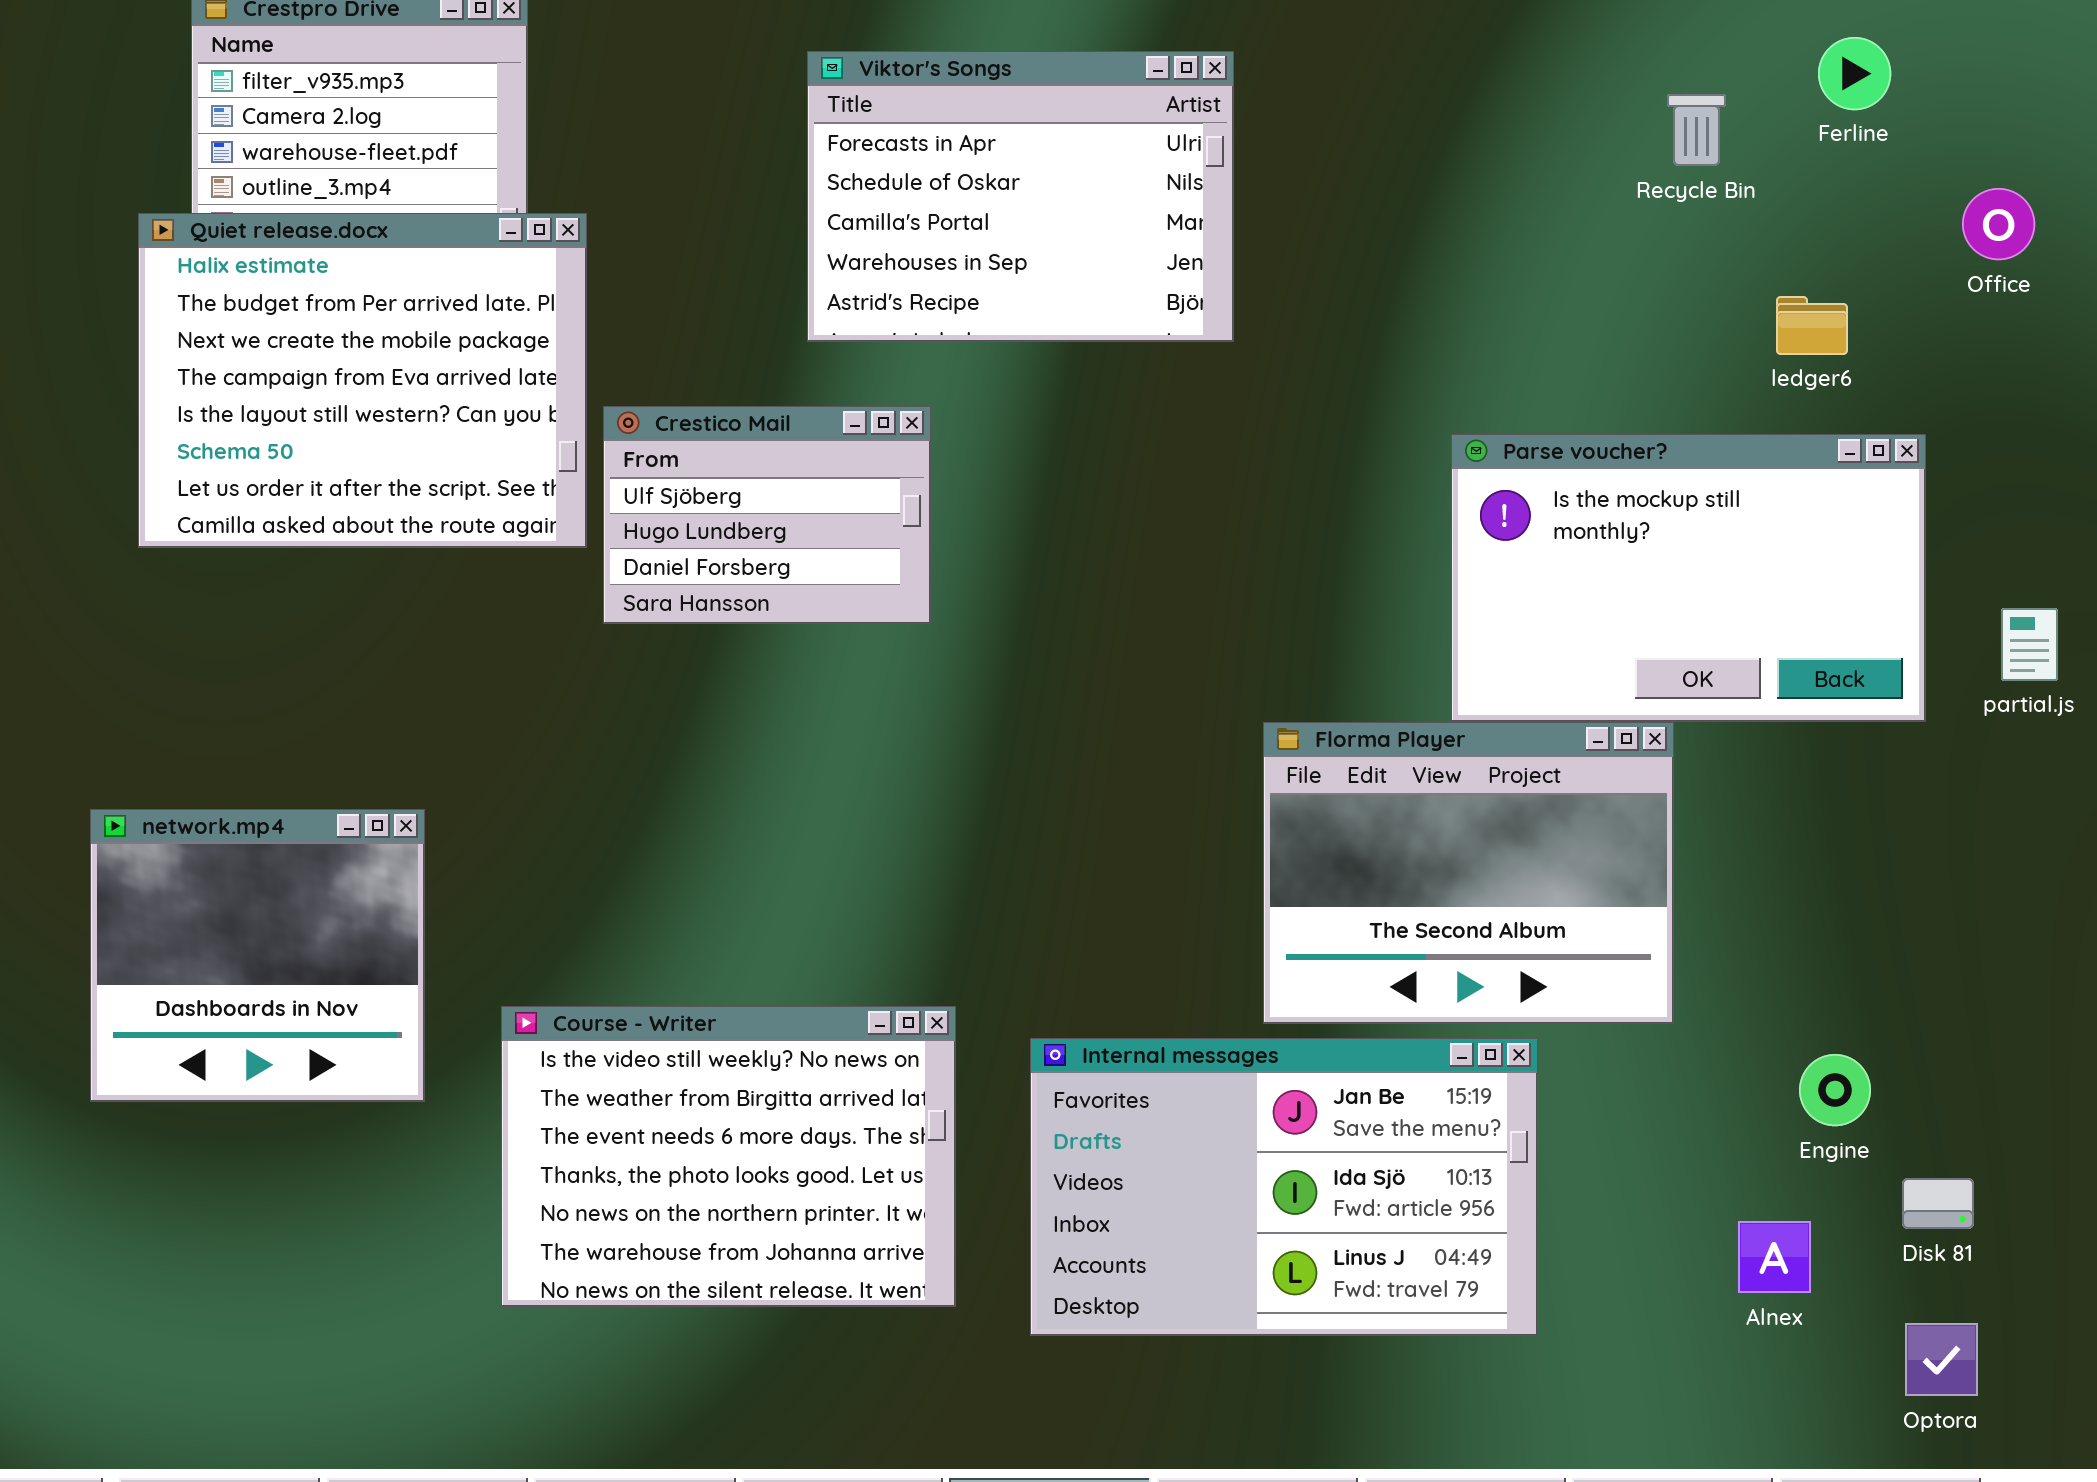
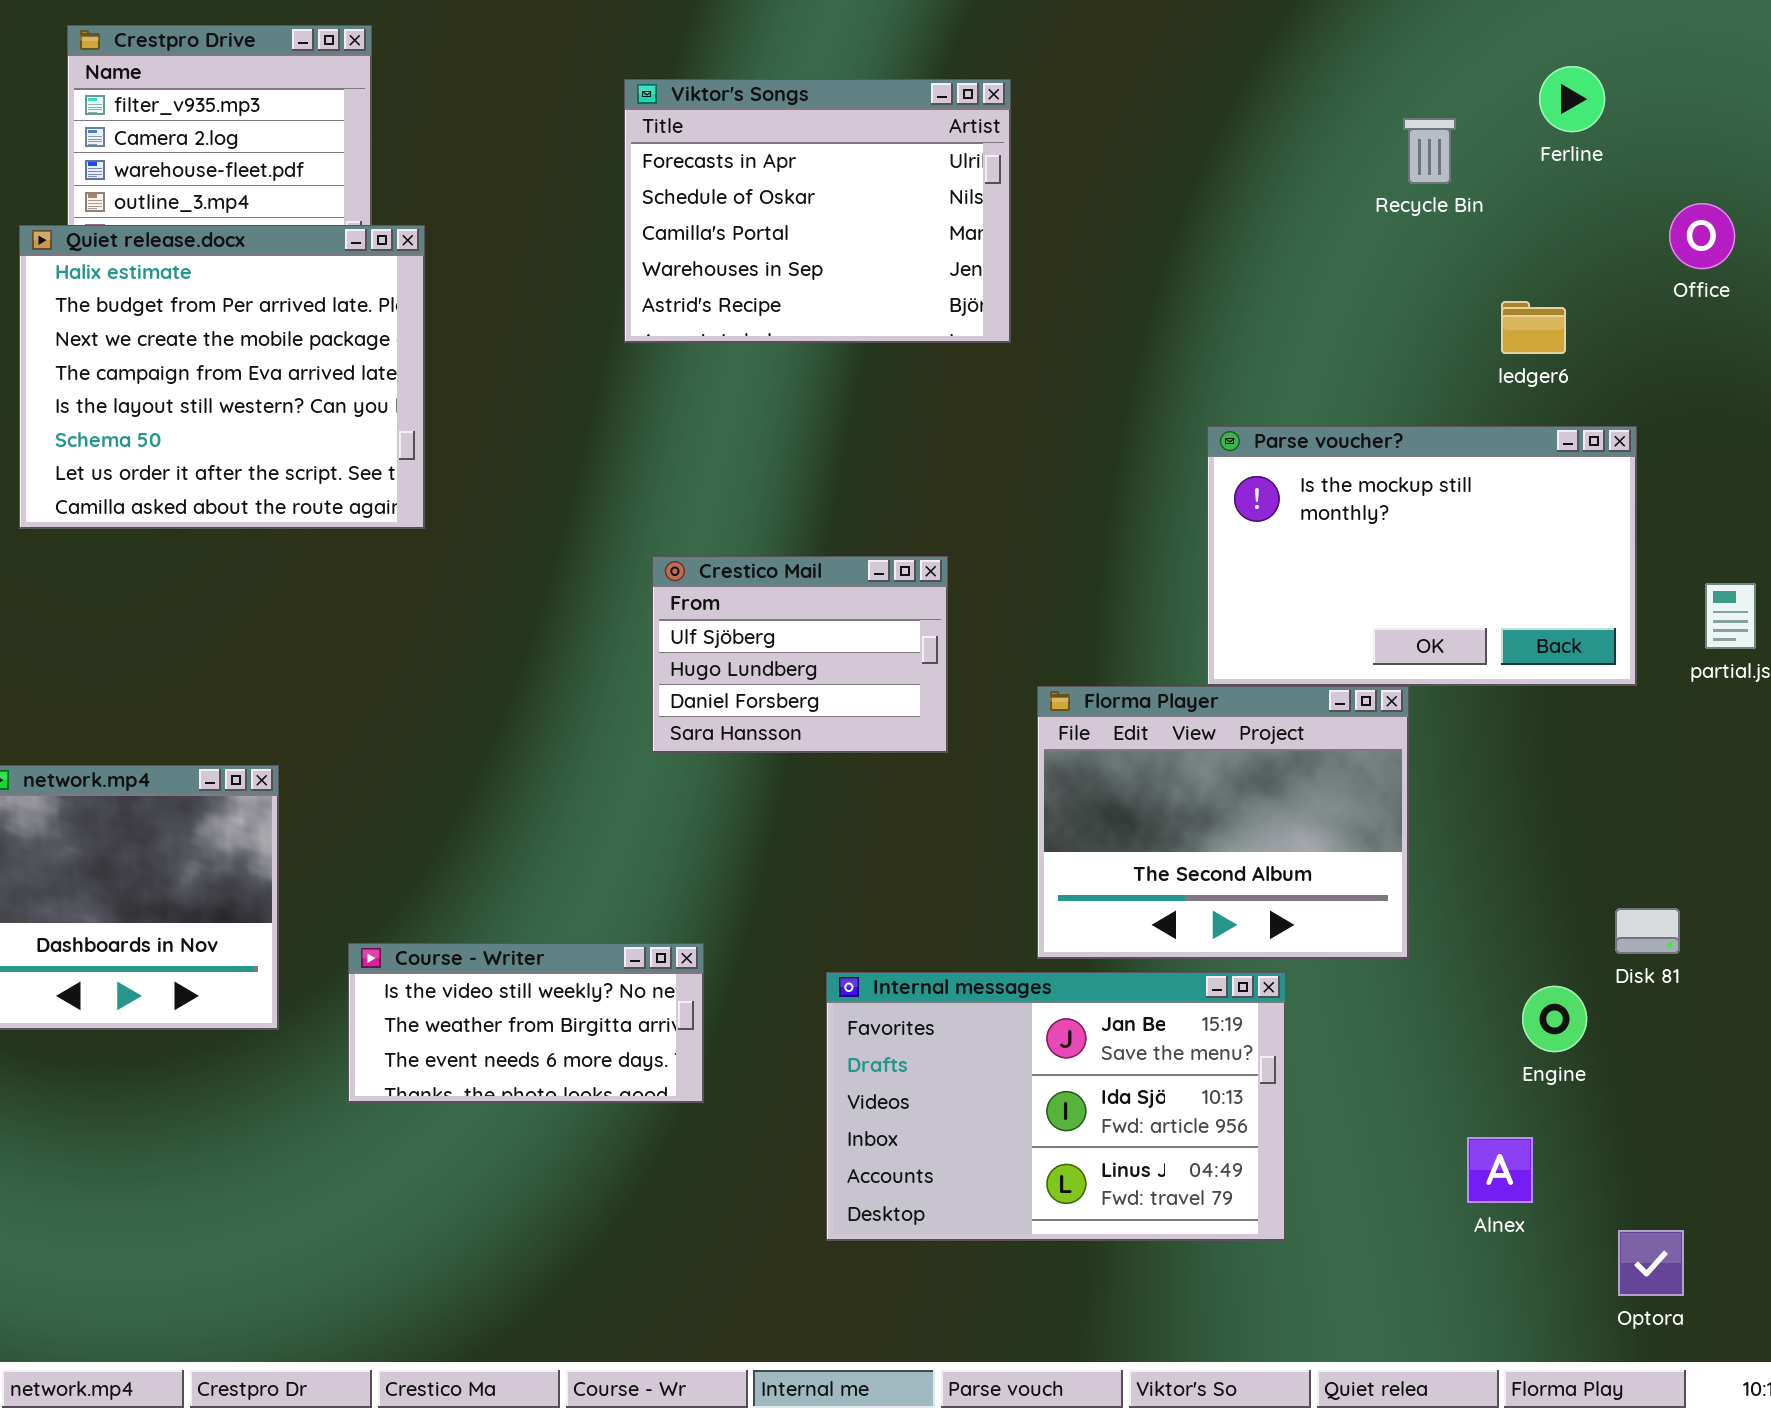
Crestico Mail: [603,406,931,624] -> [652,556,948,753], moved
Course - Writer: [501,1006,956,1307] -> [348,943,704,1103], resized
Disk 81: [1902,1178,1974,1229] -> [1615,908,1680,954], moved

